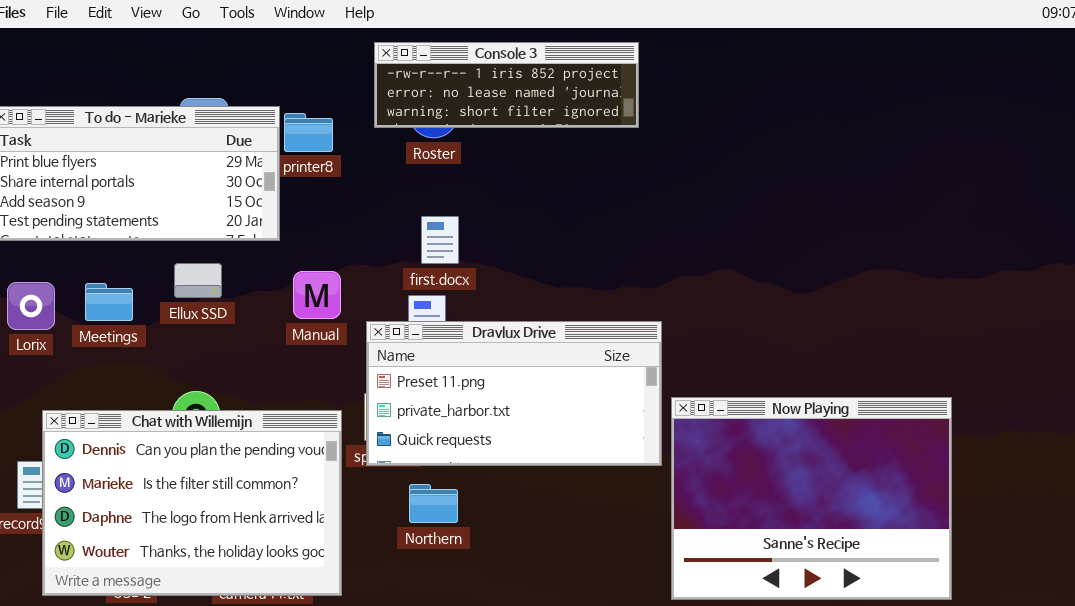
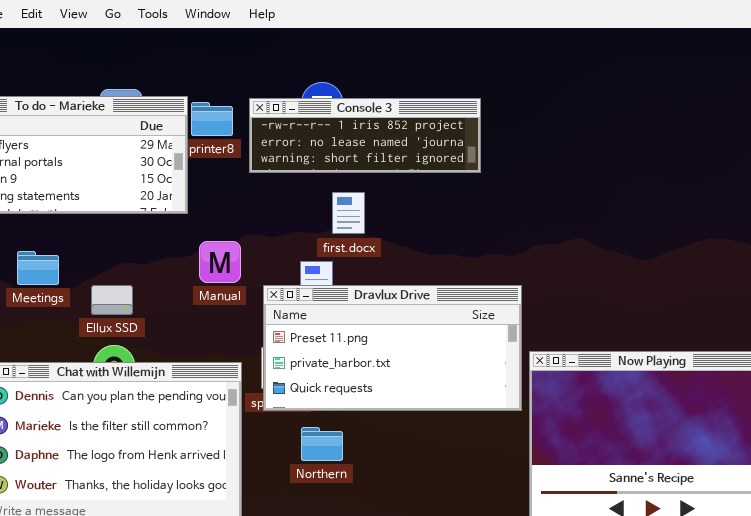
Console 3: [374,42,639,128] -> [249,98,481,173], moved
first.docx: [421,216,459,264] -> [332,192,365,234], moved
Ellux SSD: [174,263,222,298] -> [91,285,133,315], moved

